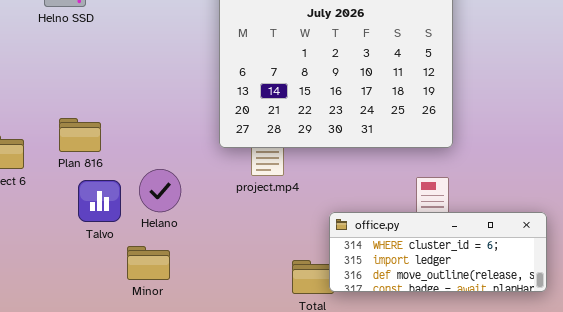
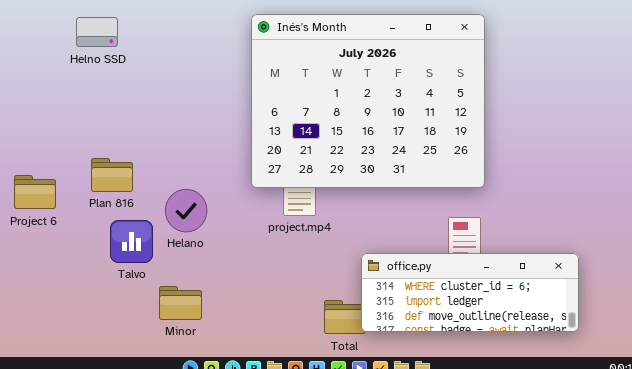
Helano: [139,169,181,212] -> [165,189,207,232], moved

